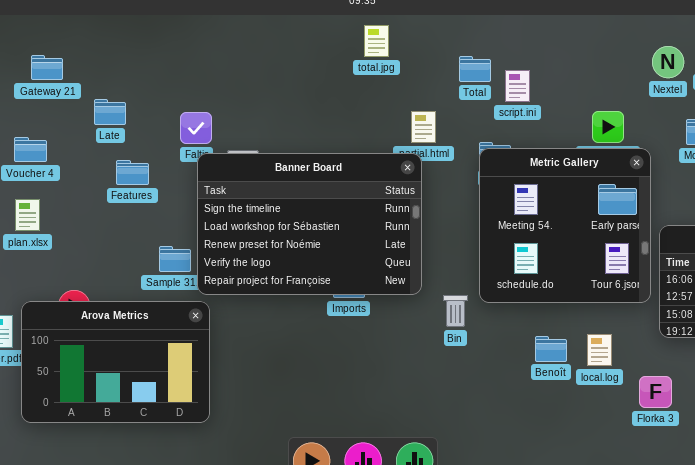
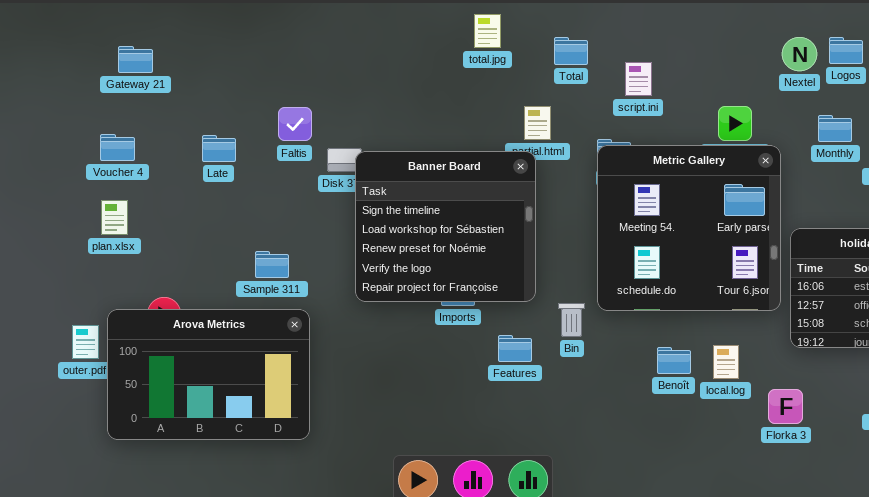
Total: [459,56,491,82] -> [554,37,588,65], moved
Late: [94,99,126,125] -> [202,135,236,162], moved
Banner Board: [197,153,422,295] -> [355,151,536,302], resized
Features: [116,160,149,185] -> [498,335,532,362], moved

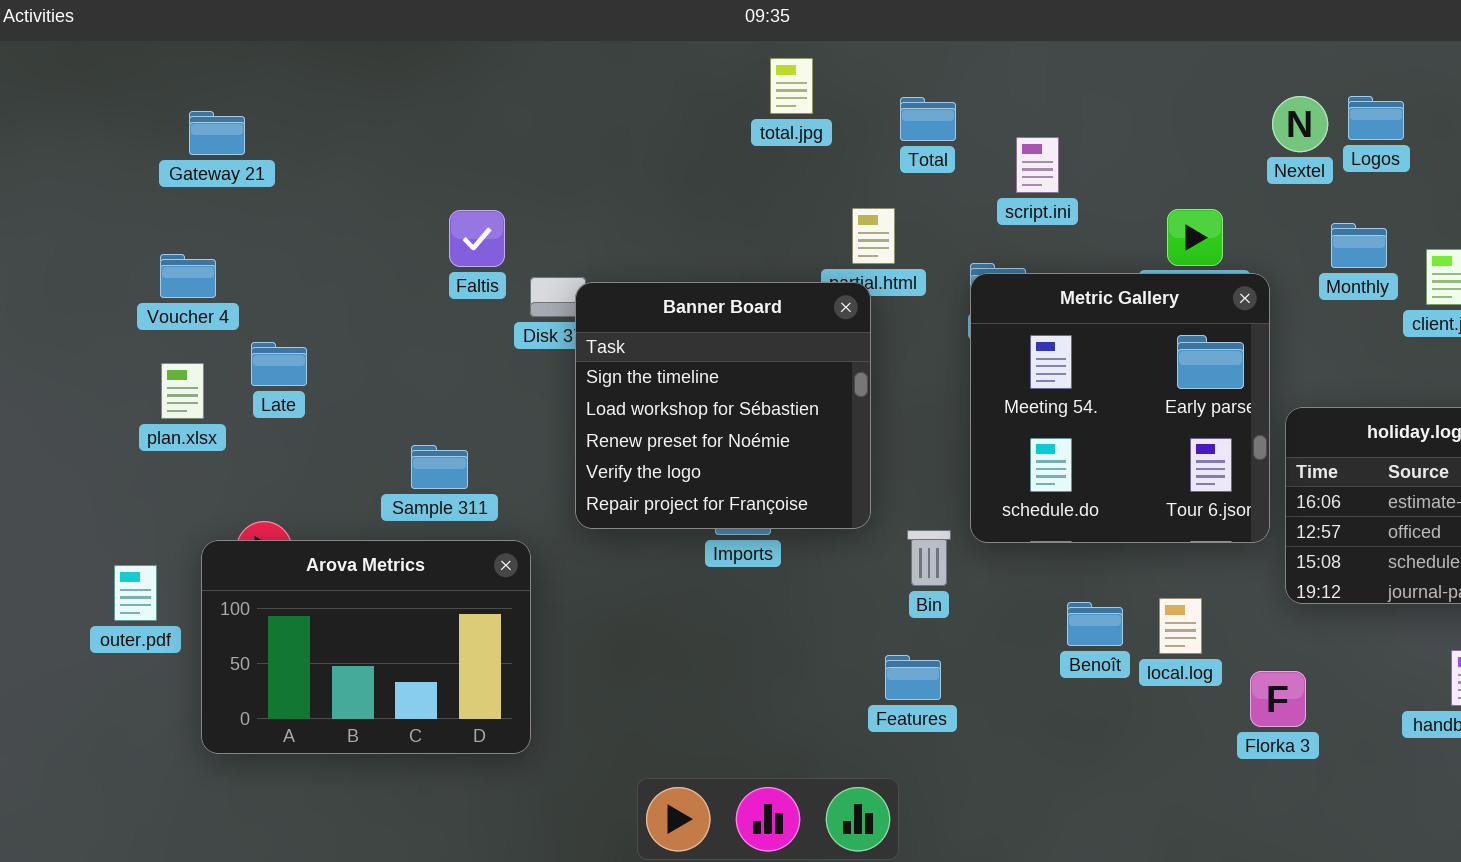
Late: [202,135,236,162] -> [251,342,307,386], moved
Arova Metrics: [107,309,310,440] -> [201,540,531,754], moved
Features: [498,335,532,362] -> [885,655,941,700], moved

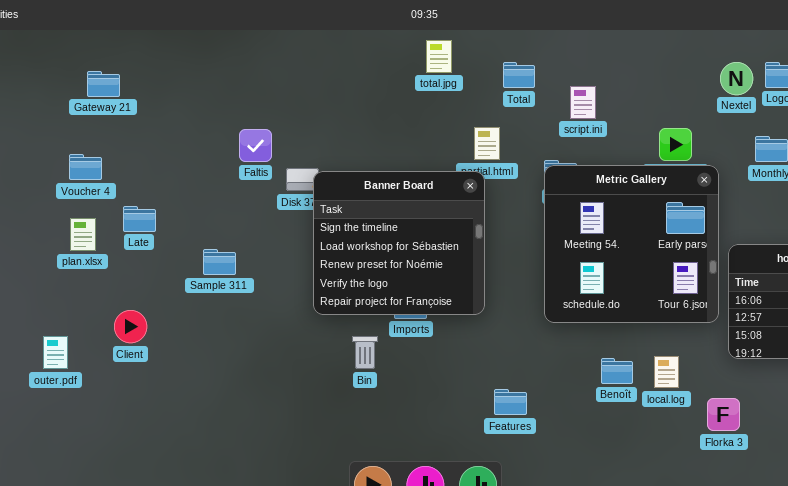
Sample 311: [411,445,468,489] -> [203,249,236,275], moved
Bin: [907,530,951,586] -> [352,336,378,369], moved
Arova Metrics: [201,540,531,754] -> none, closed

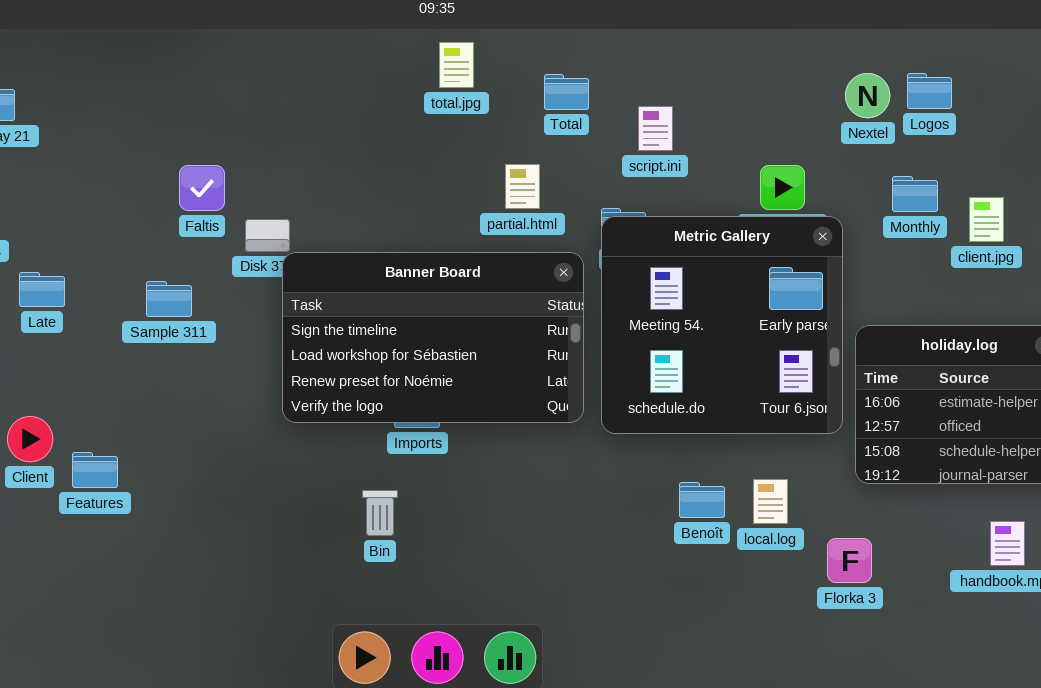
Banner Board: [313,171,485,315] -> [282,252,584,423], resized
Sample 311: [203,249,236,275] -> [146,281,192,317], moved
Bin: [352,336,378,369] -> [362,490,398,536], moved
Features: [494,389,527,415] -> [72,452,118,488], moved

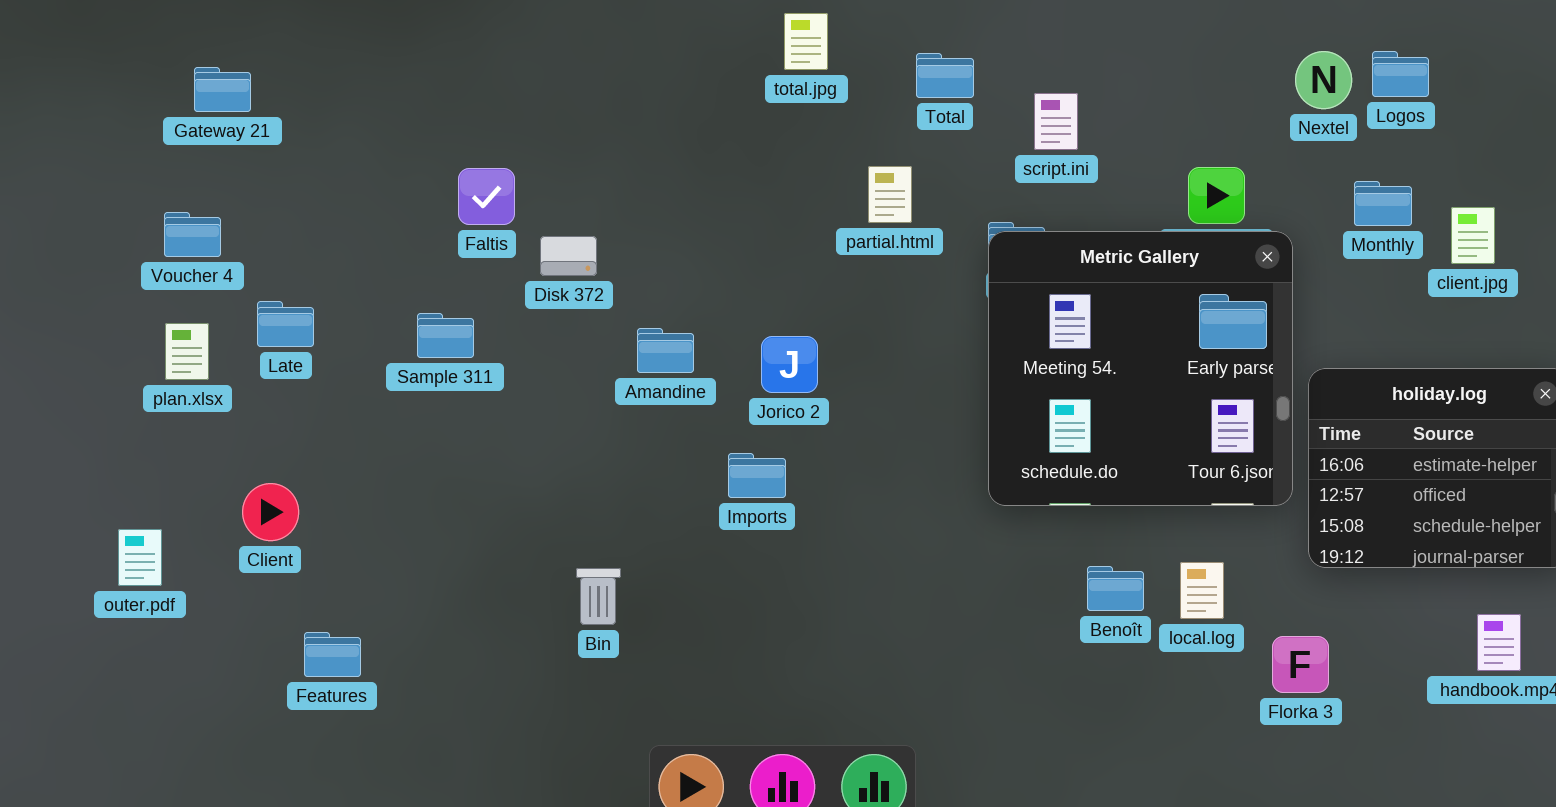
Banner Board: [282,252,584,423] -> none, closed
Features: [72,452,118,488] -> [304,632,361,677], moved
Bin: [362,490,398,536] -> [576,568,621,625], moved

